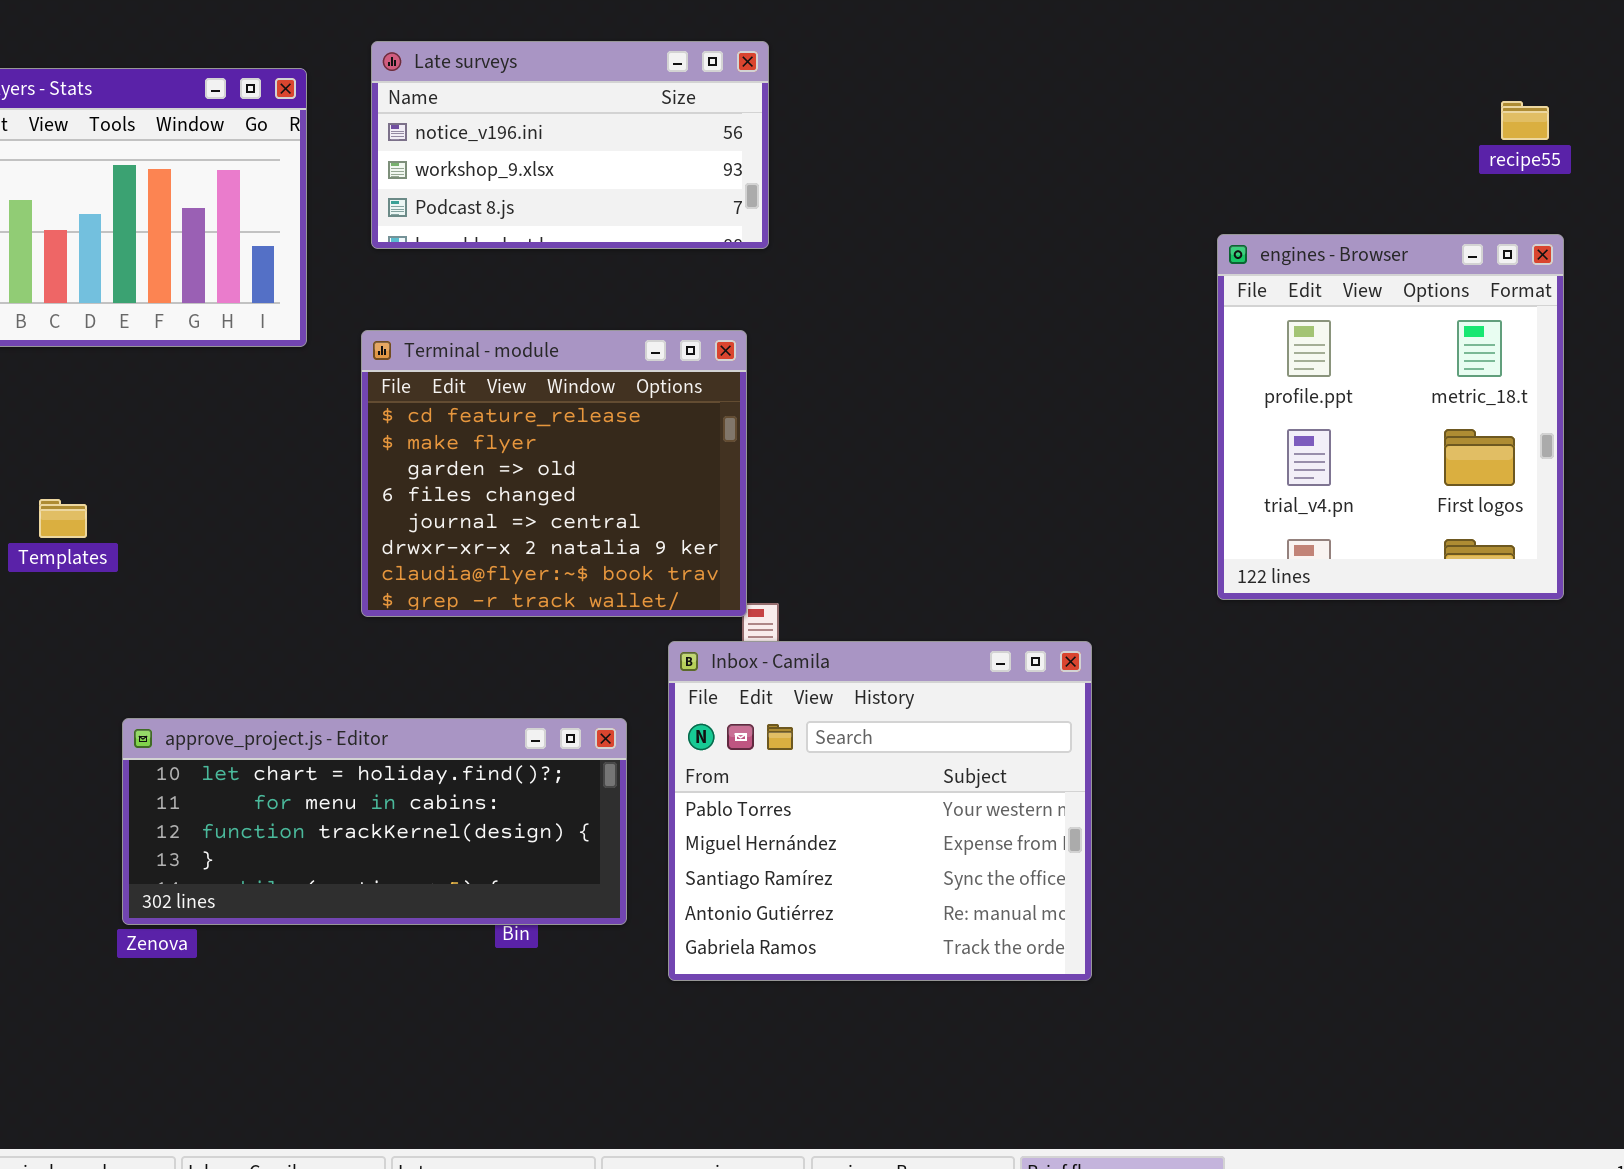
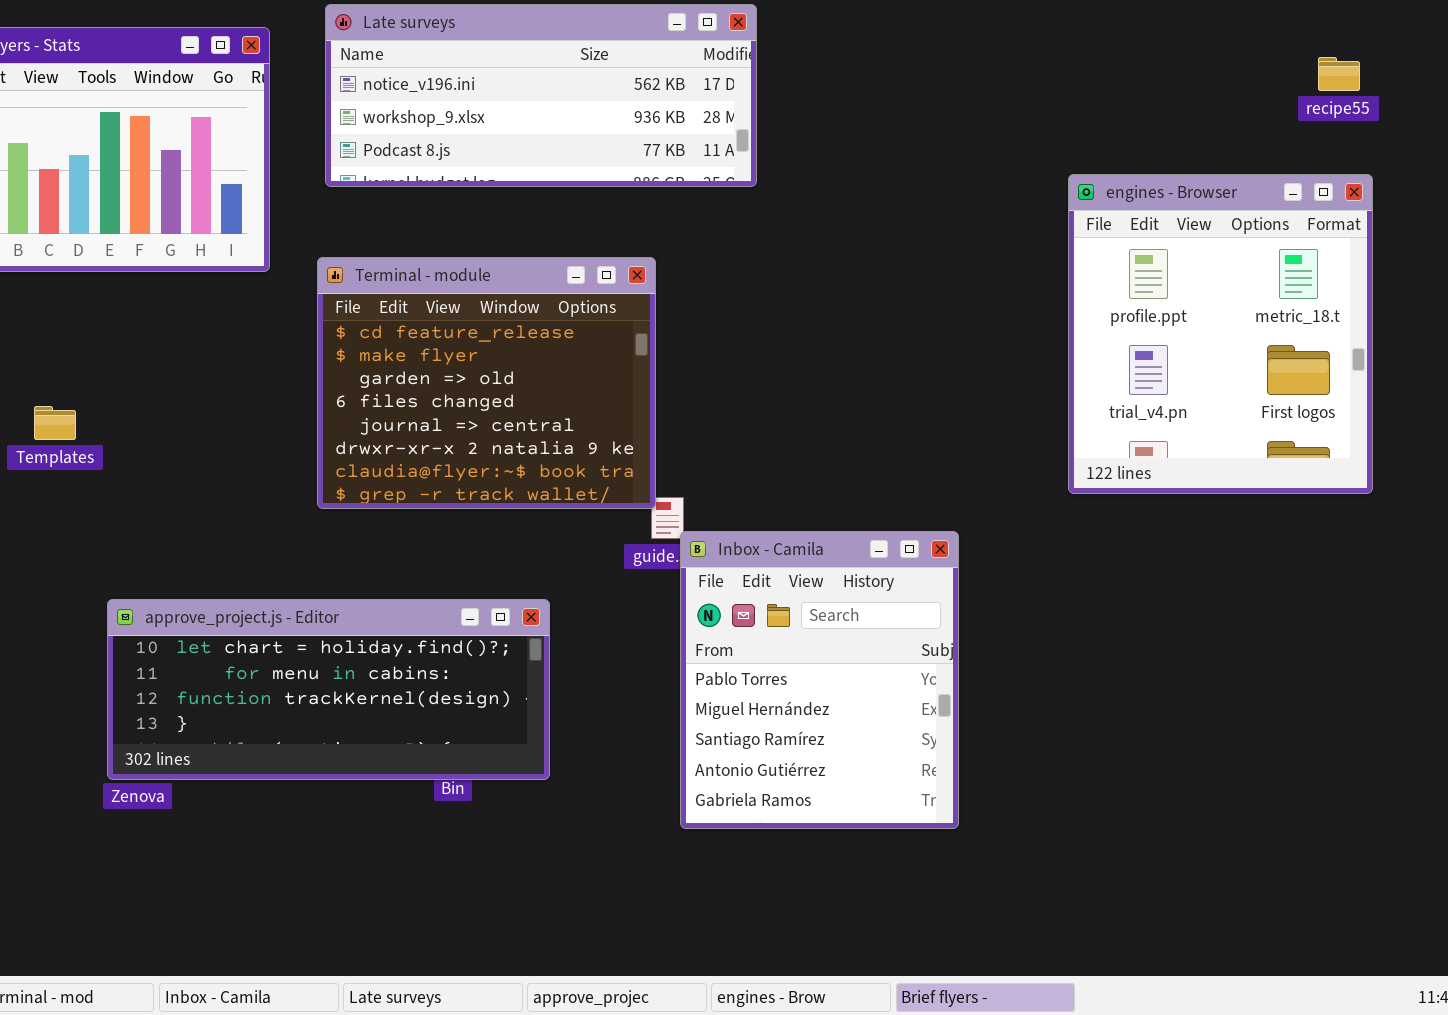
Late surveys: [371,41,769,249] -> [325,4,757,187], resized
Inbox - Camila: [668,641,1092,981] -> [680,531,959,829], resized

